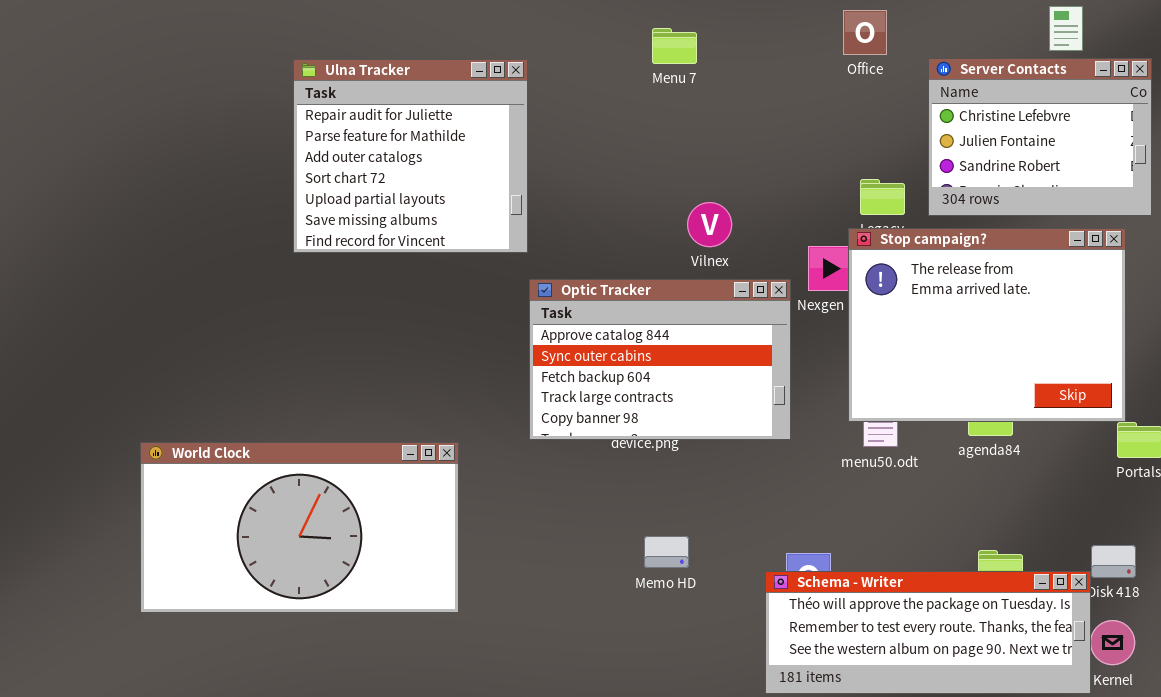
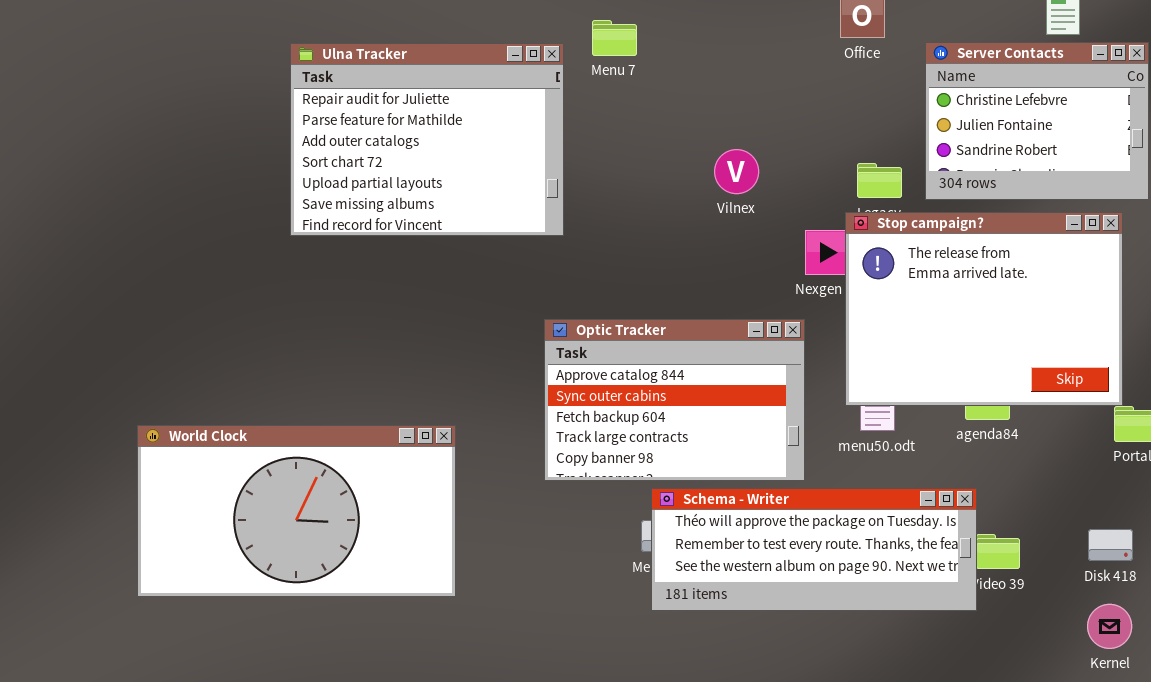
Menu 7: [652,28,697,64] -> [592,20,637,56], moved
Ulna Tracker: [293,59,528,253] -> [290,43,564,236], resized
Vilnex: [687,202,732,247] -> [714,149,759,194], moved
Optic Tracker: [529,279,791,440] -> [544,319,805,481], moved
Schema - Writer: [765,571,1091,694] -> [651,488,977,611], moved

